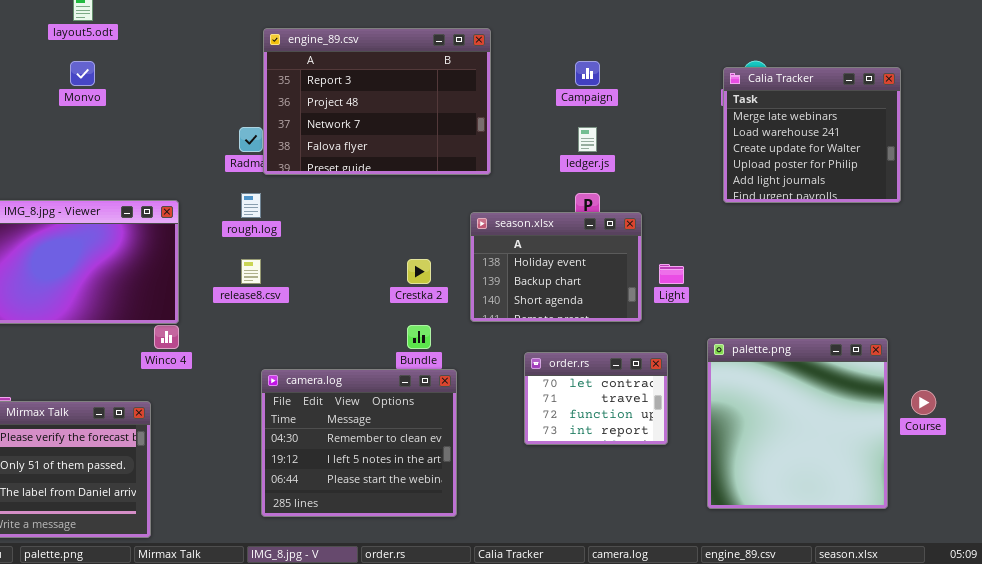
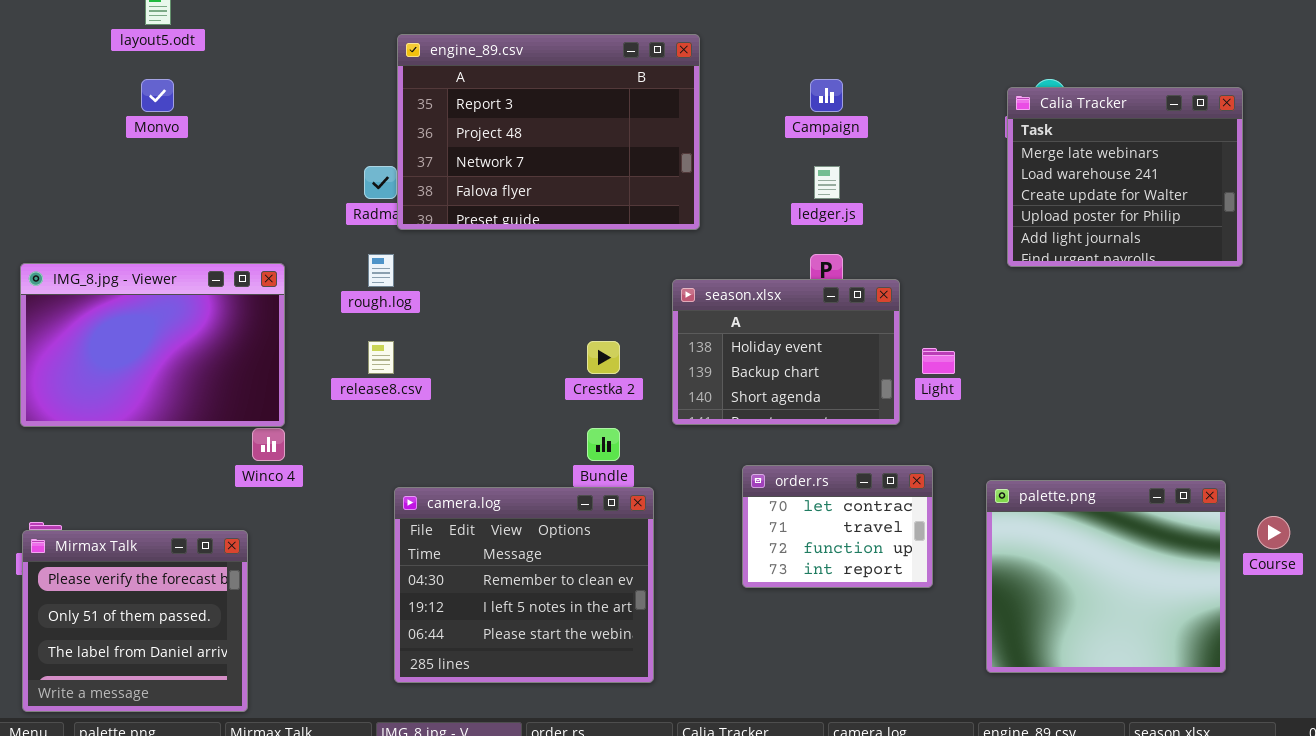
palette.png: [707,338,888,509] -> [986,480,1226,673], resized

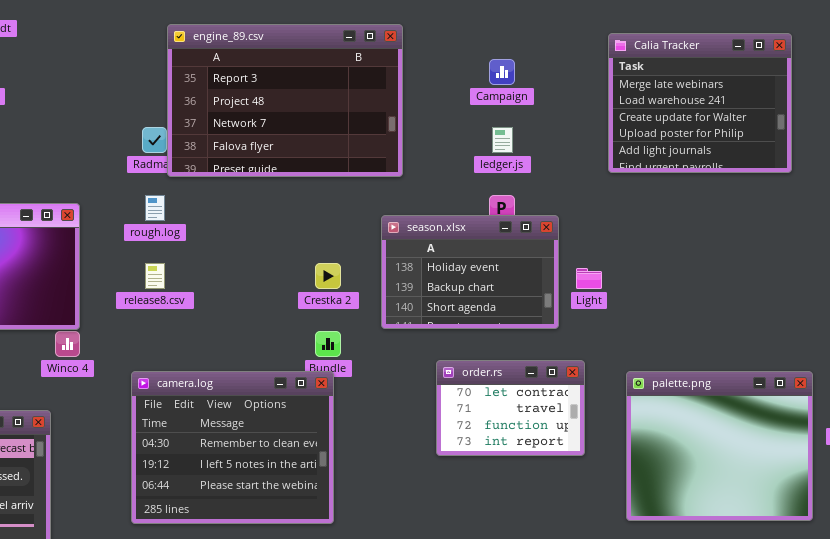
Calia Tracker: [1007,87,1243,267] -> [608,33,792,173], moved
camera.log: [394,487,654,683] -> [131,371,334,524], moved

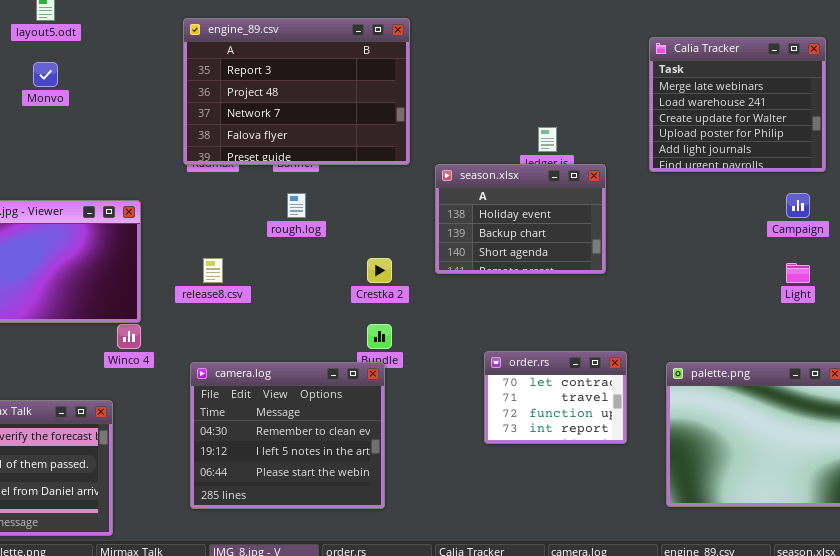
engine_89.csv: [167,24,403,177] -> [183,18,410,165], moved
Campaign: [489,59,515,85] -> [786,193,810,218], moved
rough.log: [145,195,165,221] -> [287,193,306,218], moved
season.xlsx: [381,215,559,329] -> [435,164,606,274], moved
Light: [576,268,602,289] -> [786,263,810,283], moved

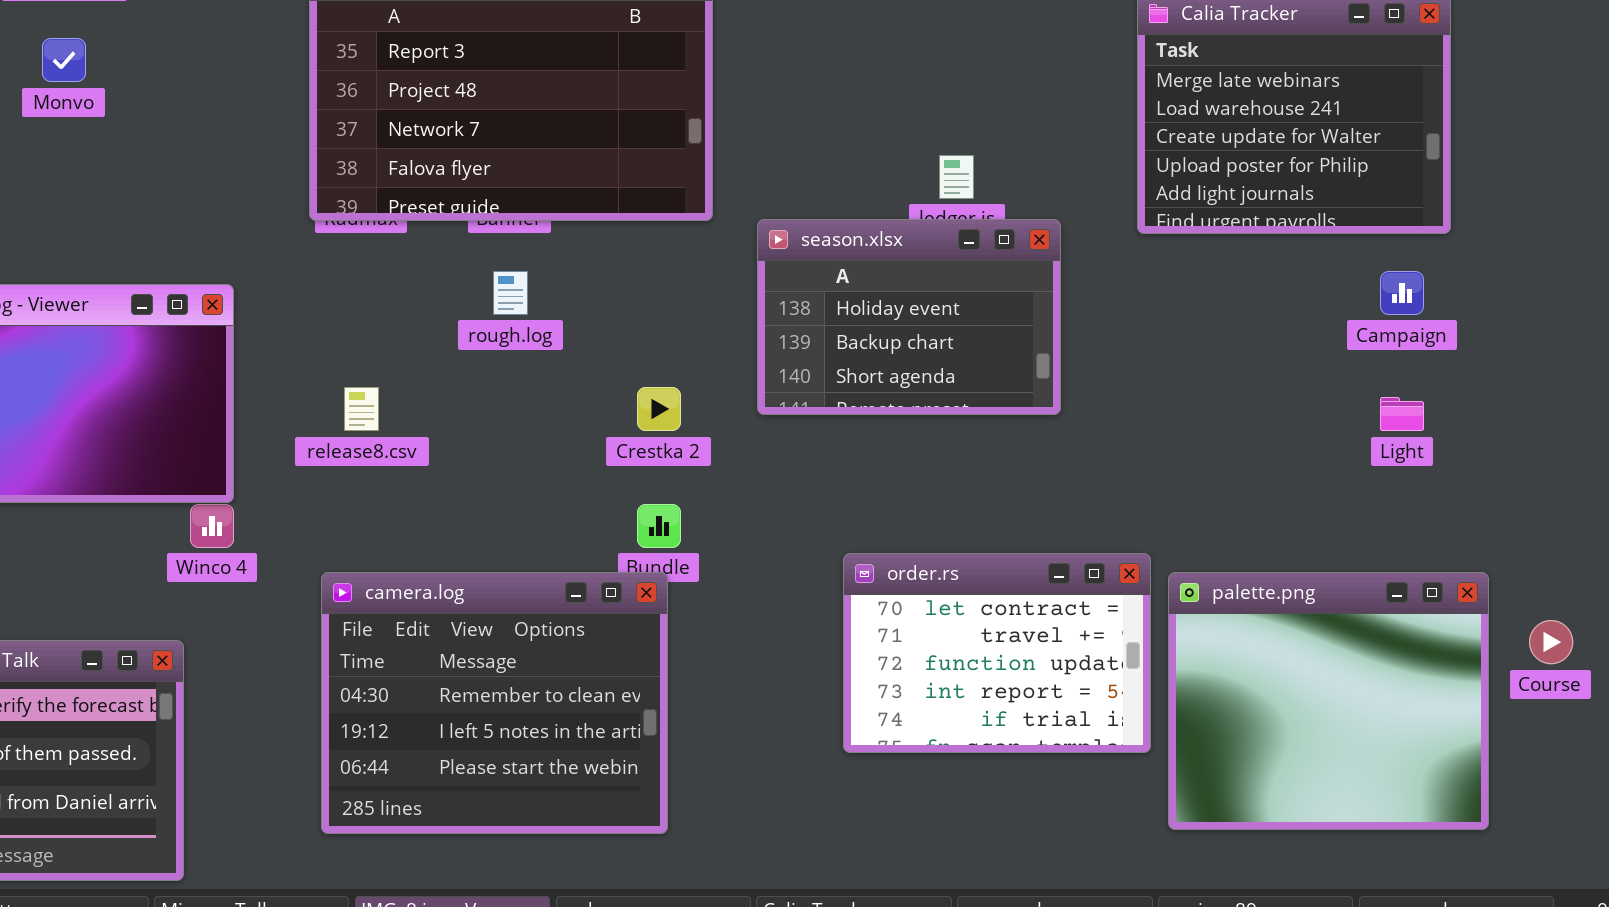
order.rs: [484,351,627,444] -> [843,553,1151,753], resized

